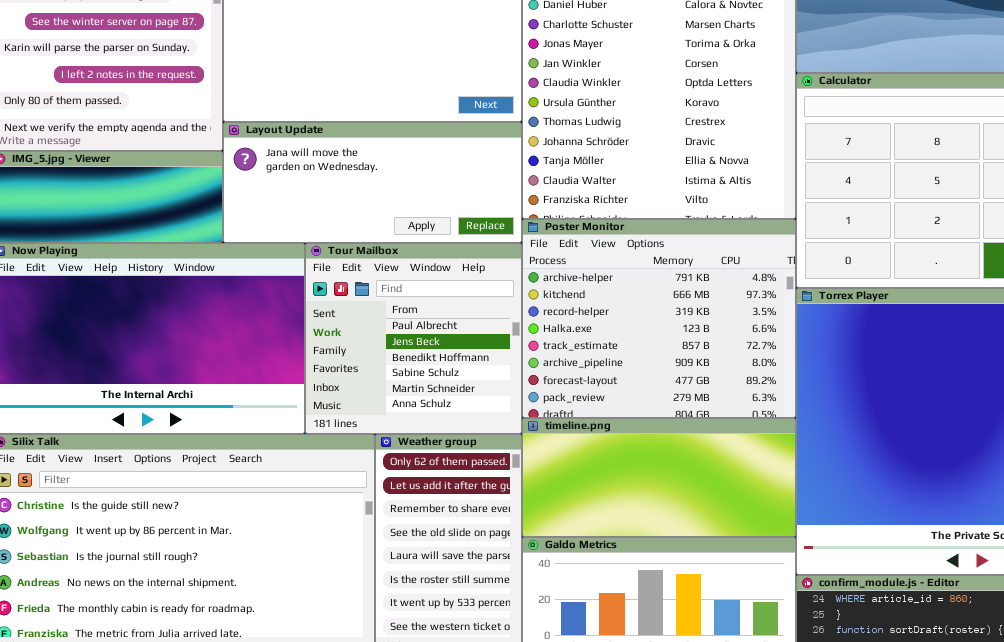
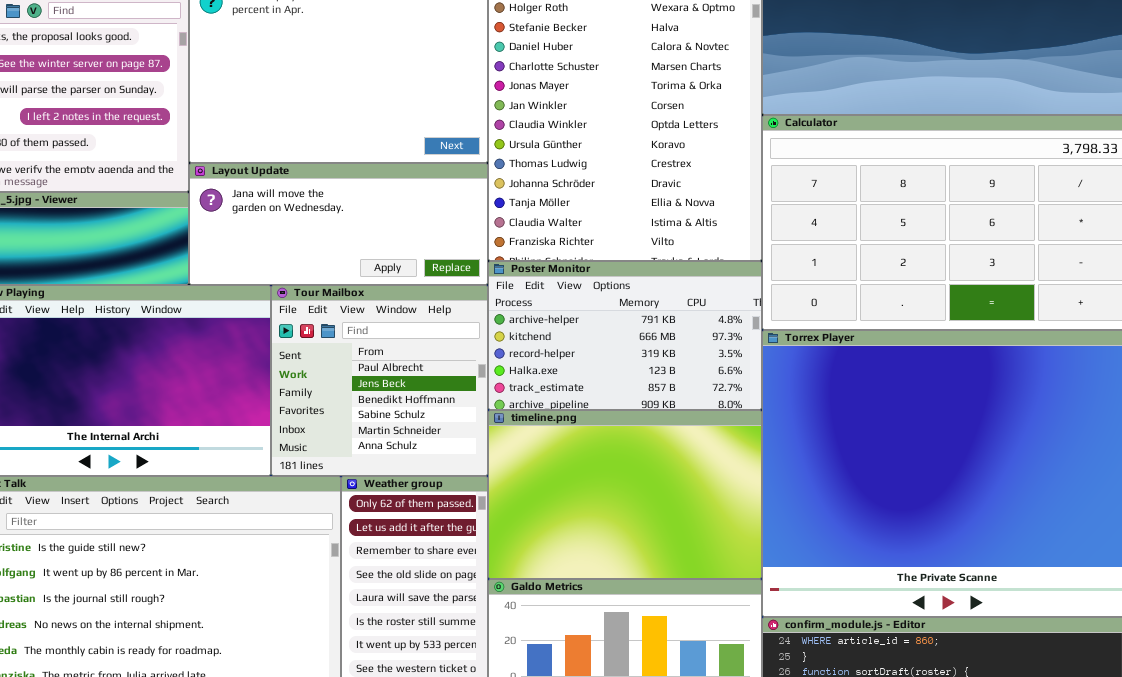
Poster Monitor: [522,219,796,418] -> [488,261,762,410], resized
timeline.png: [522,418,796,537] -> [488,410,762,579], resized

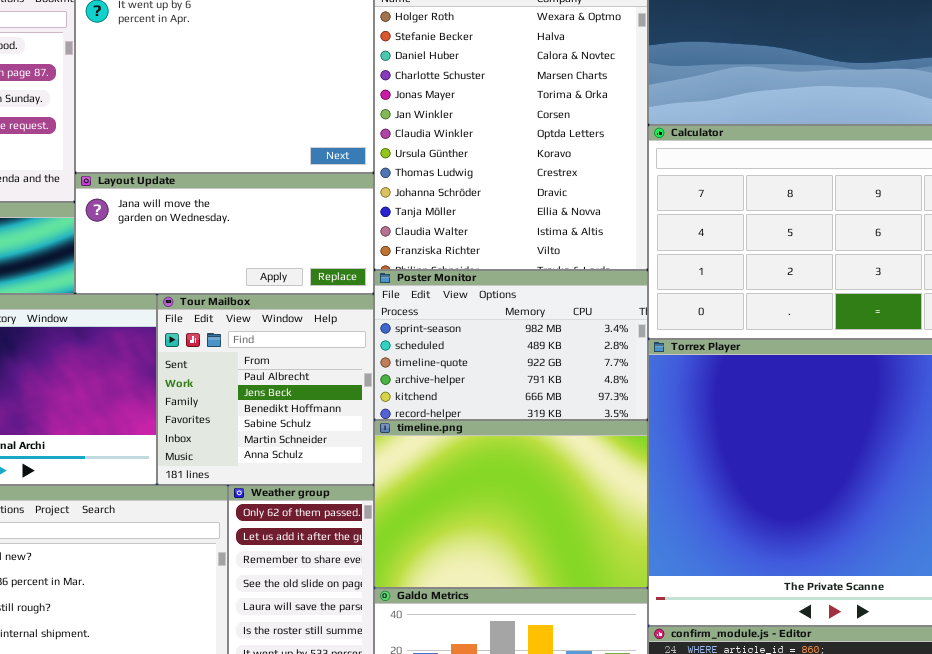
Poster Monitor: [488,261,762,410] -> [374,270,648,420], scrolled up 3 rows

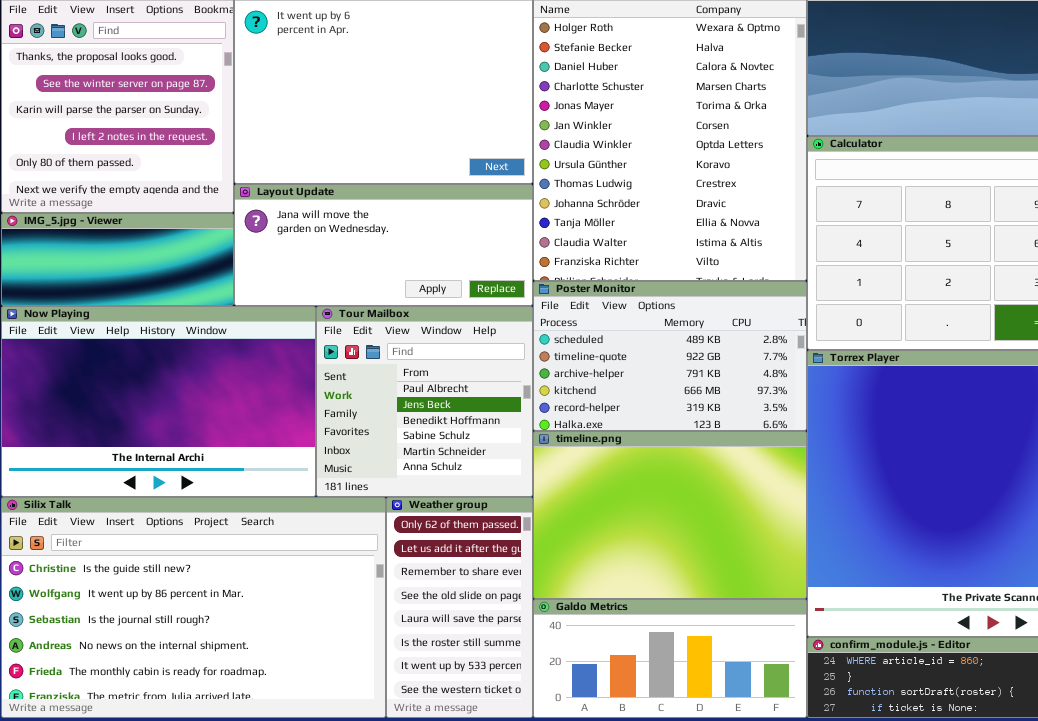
Poster Monitor: [374,270,648,420] -> [533,281,807,431], scrolled down 1 row

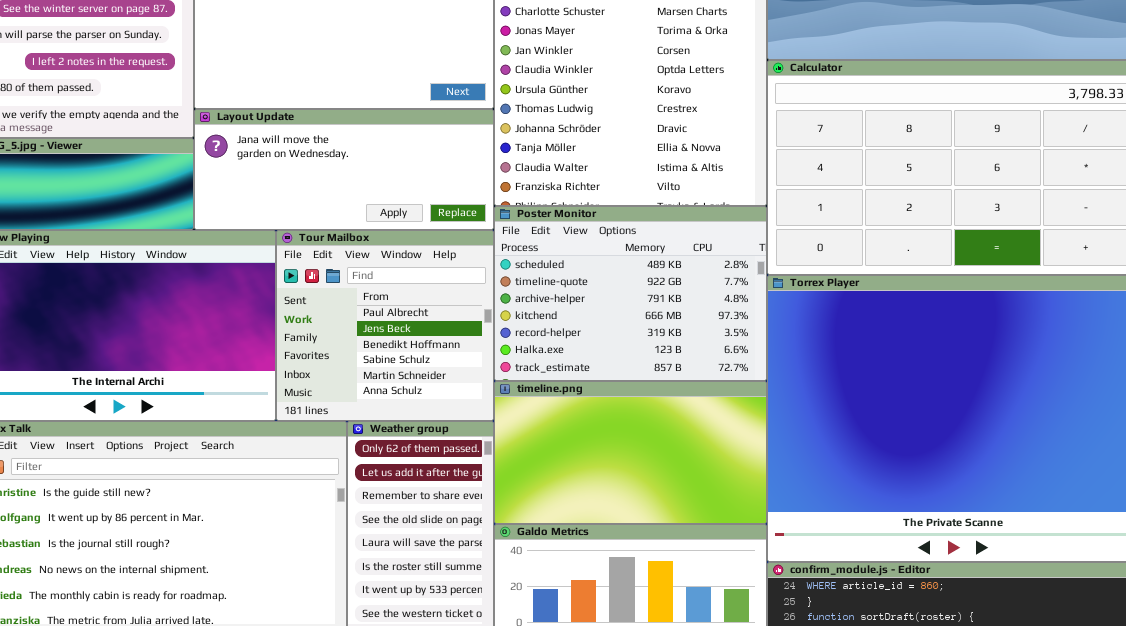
Poster Monitor: [533,281,807,431] -> [494,206,767,381], resized
timeline.png: [533,431,807,599] -> [494,381,767,524], resized

